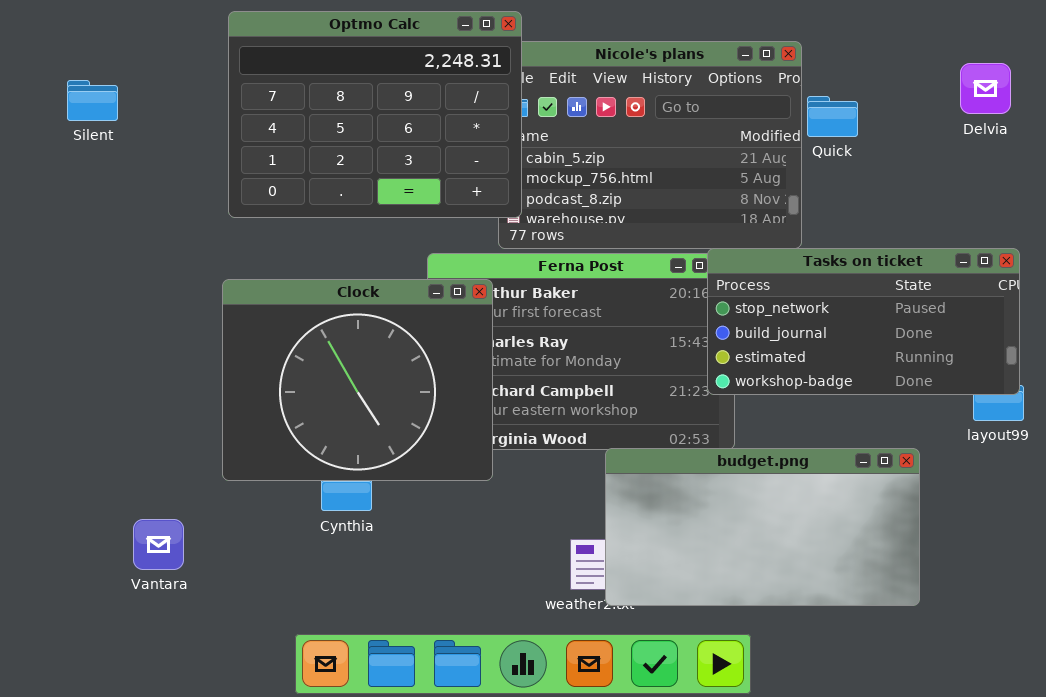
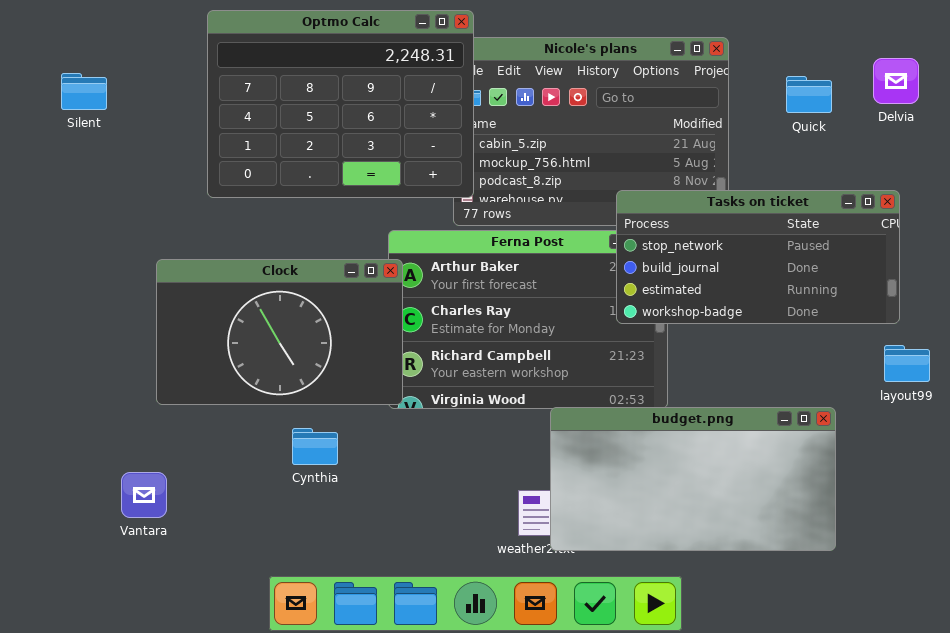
Quick: [807,96,858,137] -> [786,76,832,113], moved
Tasks on ticket: [707,248,1020,395] -> [616,190,900,324], moved
Clock: [222,279,493,481] -> [156,259,403,405], moved, resized

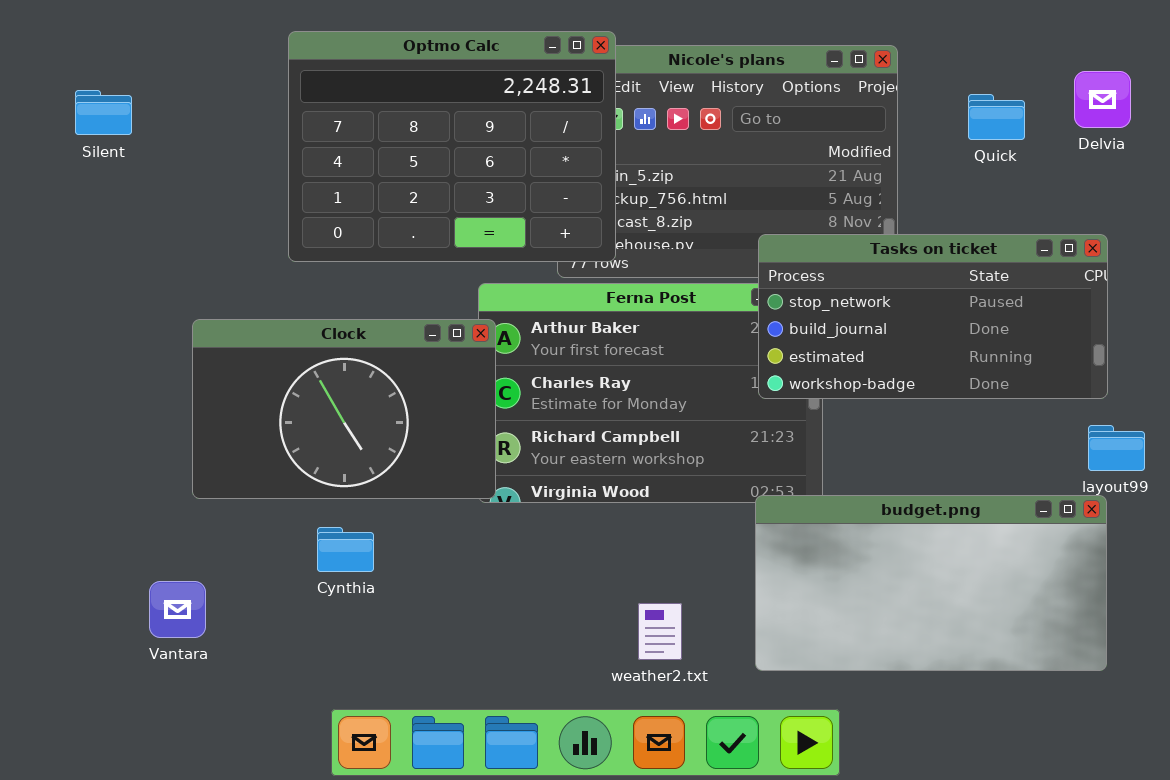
Optmo Calc: [207,10,474,198] -> [288,31,616,262], moved
budget.png: [550,407,836,551] -> [755,495,1107,671], moved
Cynthia: [292,428,338,465] -> [317,527,374,572], moved

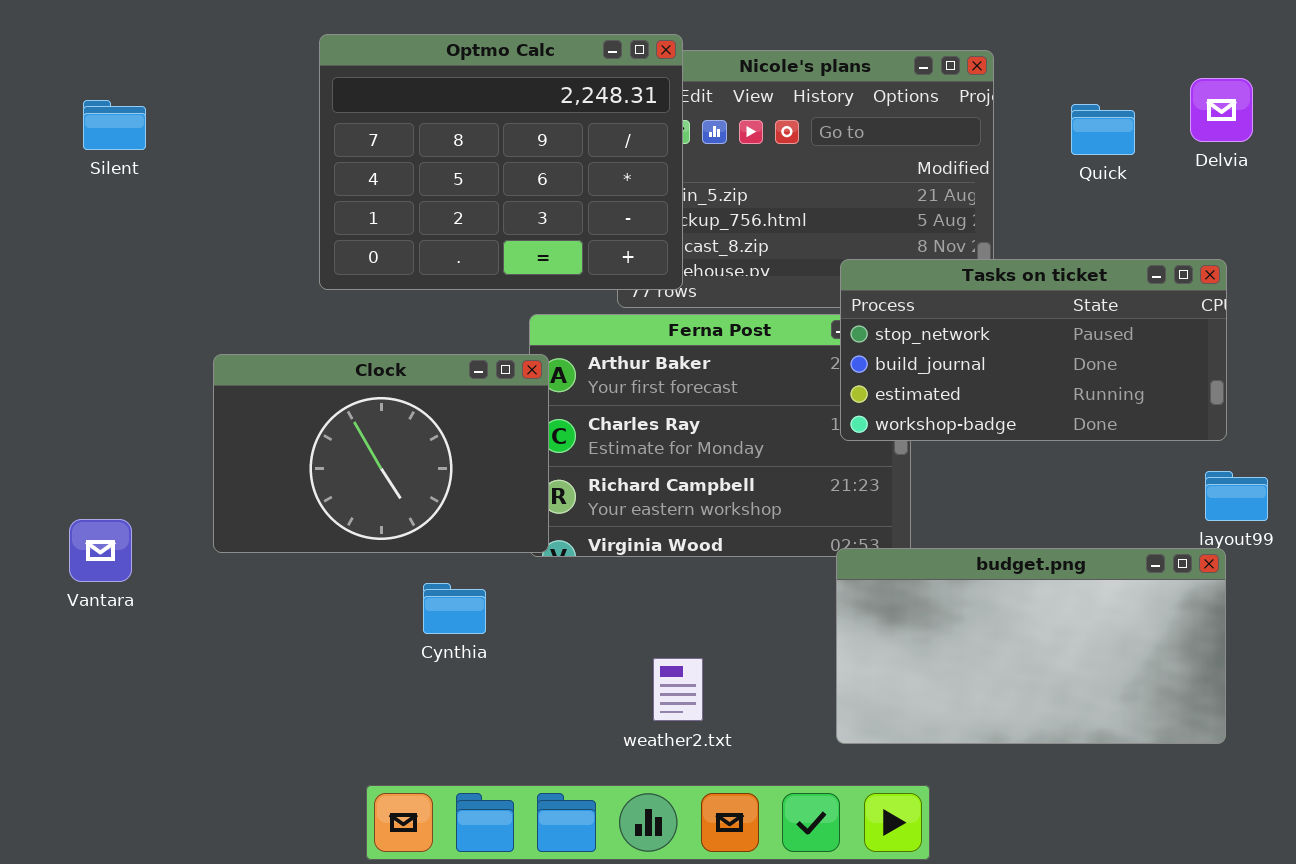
Cynthia: [317,527,374,572] -> [423,583,486,634], moved
Vantara: [149,581,206,638] -> [69,519,132,582], moved
weather2.txt: [638,603,682,660] -> [653,658,703,721], moved

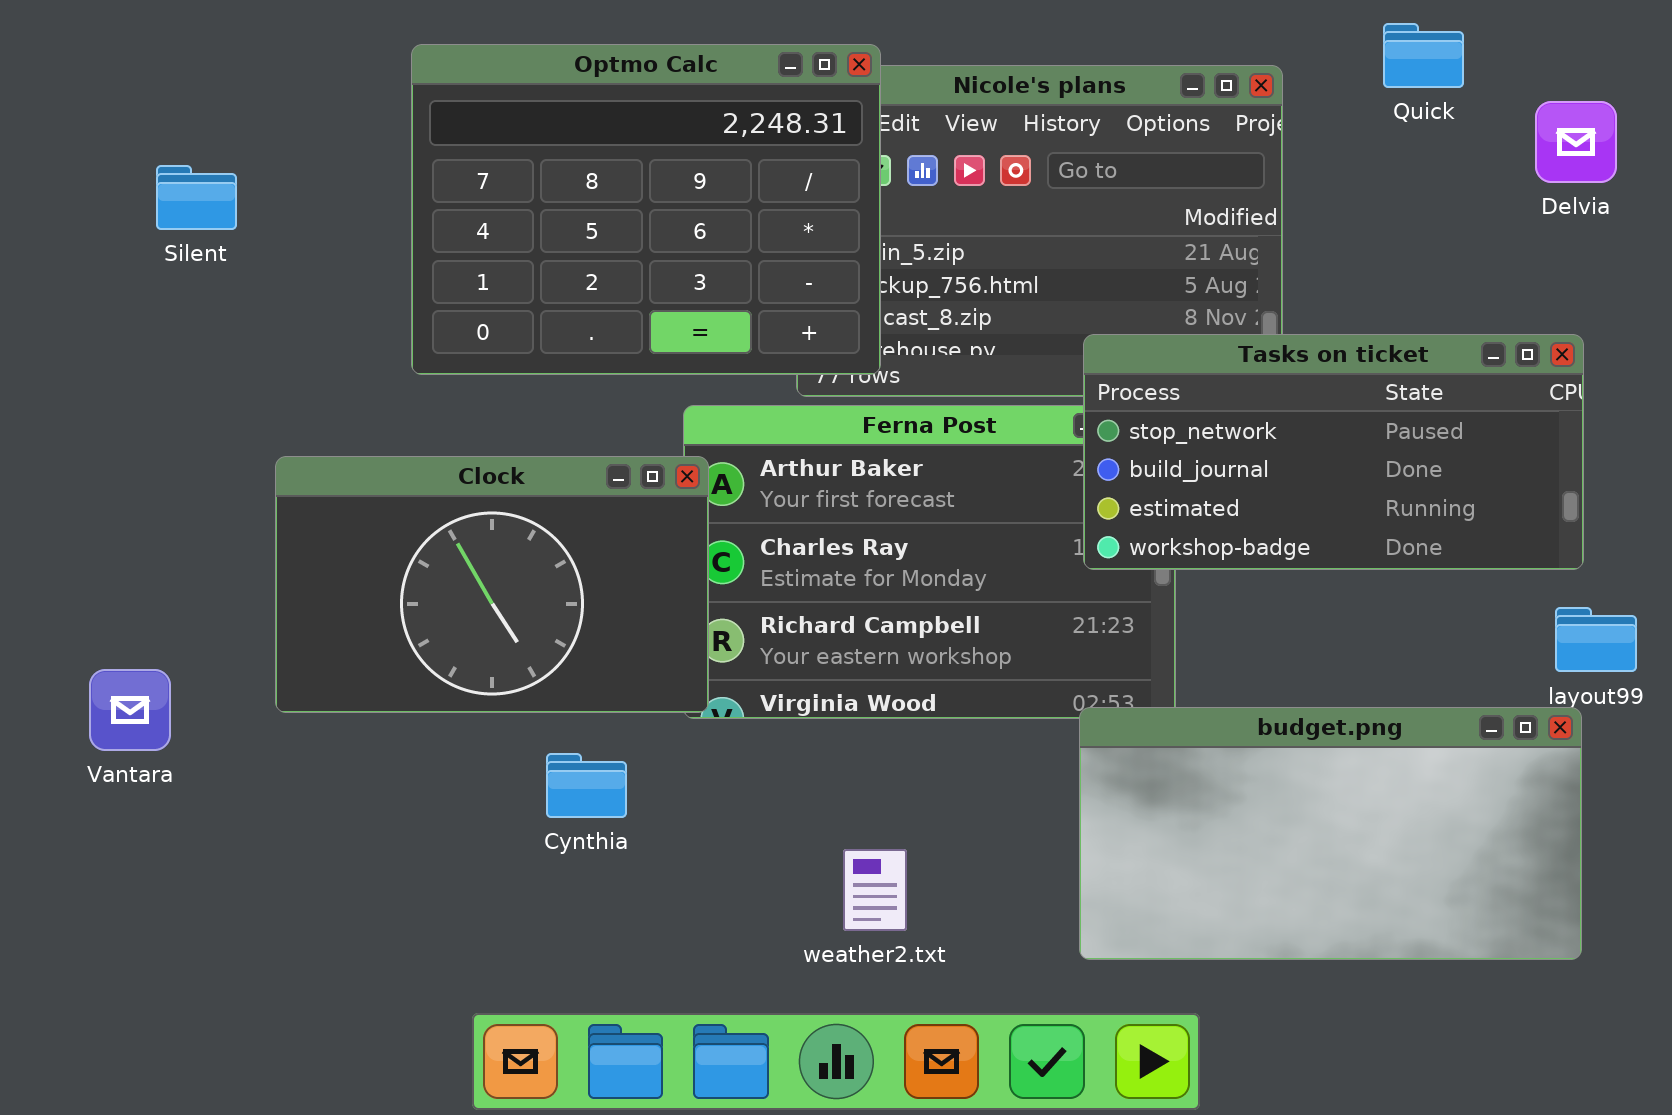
Silent: [83,100,146,150] -> [156,165,237,230], moved
Quick: [1071,104,1135,155] -> [1383,23,1464,88], moved

